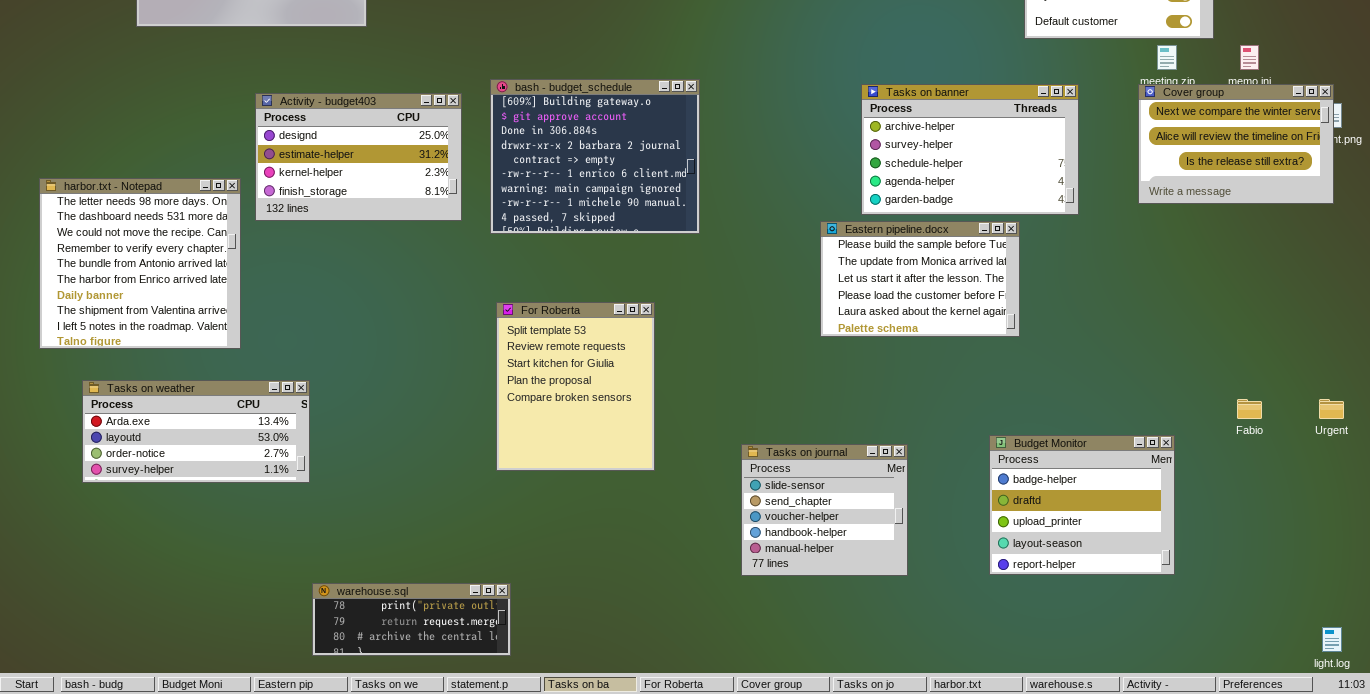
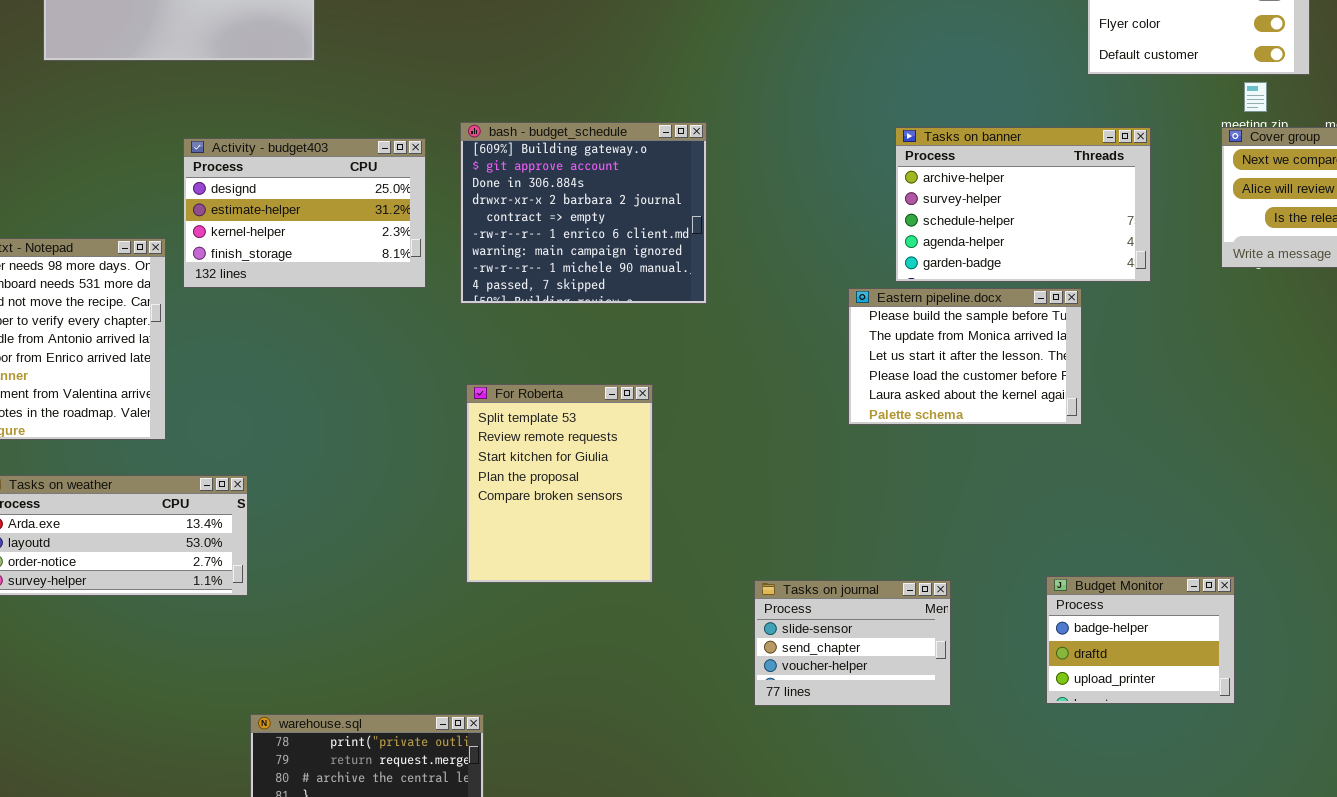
Budget Monitor: [989,435,1175,575] -> [1046,576,1235,704], resized
Tasks on journal: [741,444,908,576] -> [754,580,951,706], resized

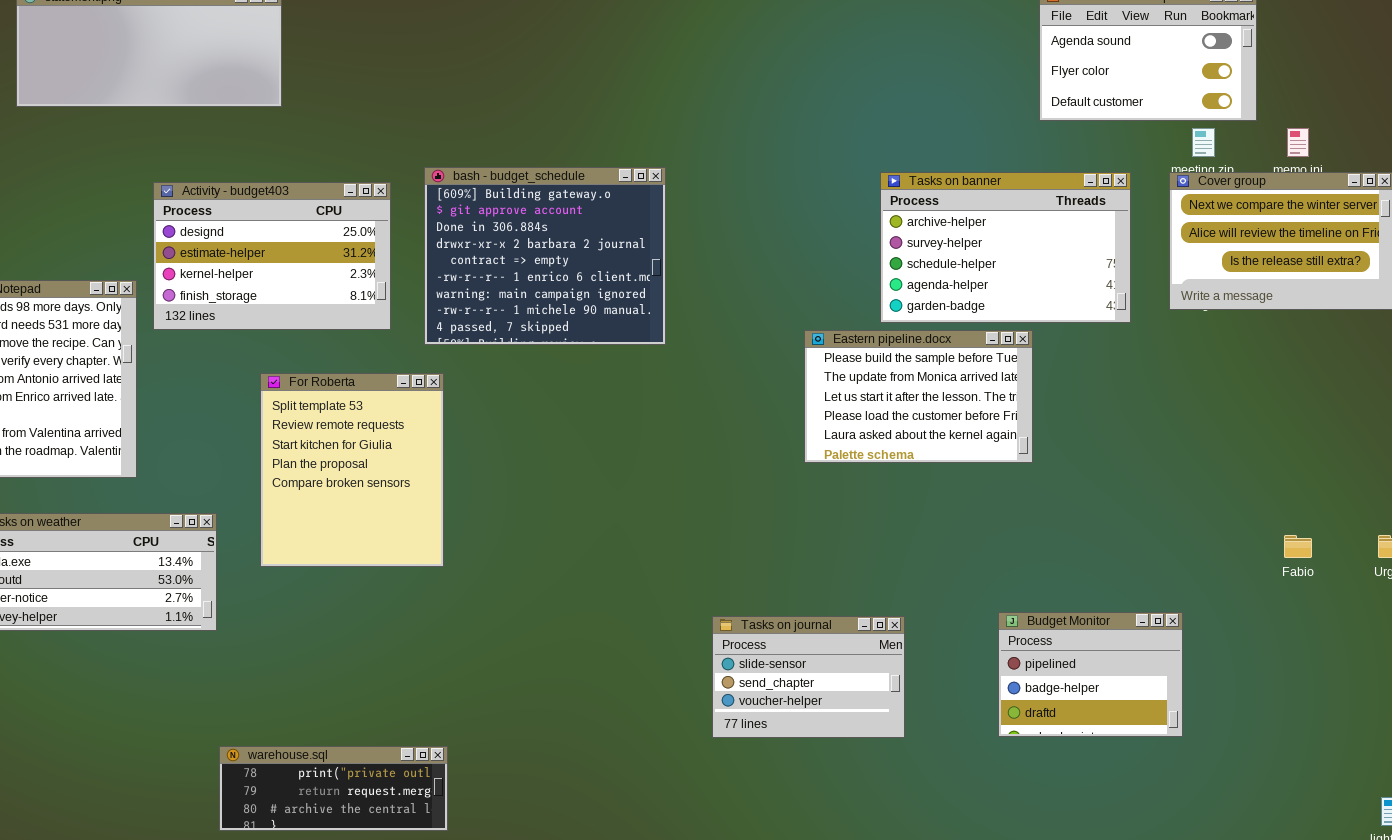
Tasks on banner: [895,127,1151,282] -> [880,172,1131,323], moved
For Roberta: [466,384,653,583] -> [260,373,444,567], moved
Budget Monitor: [1046,576,1235,704] -> [998,612,1183,737], scrolled up 1 row

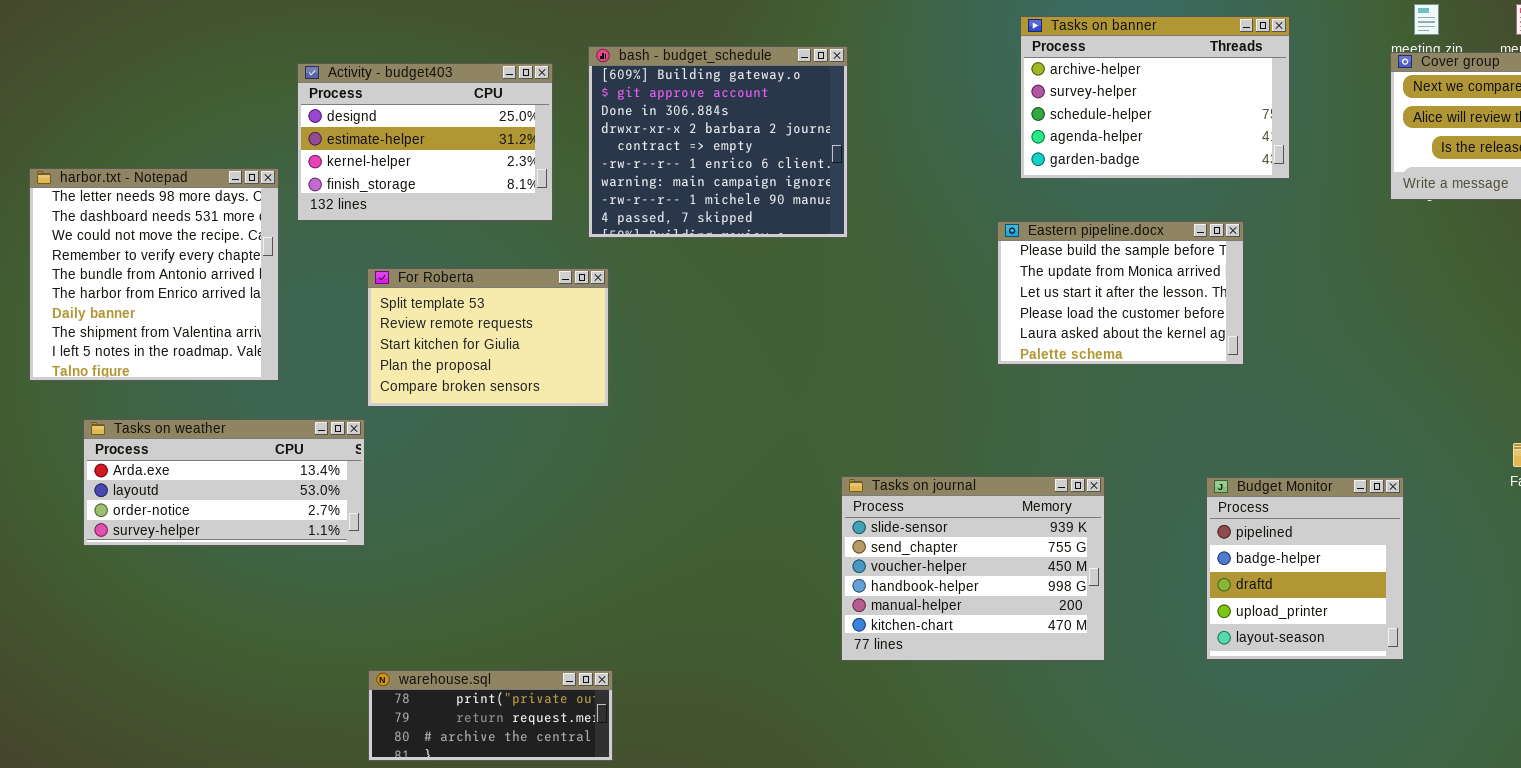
Tasks on banner: [880,172,1131,323] -> [1020,16,1290,179], moved
For Roberta: [260,373,444,567] -> [367,268,609,407], resized
Budget Monitor: [998,612,1183,737] -> [1206,477,1404,660], resized
Tasks on journal: [712,616,905,738] -> [841,476,1105,661], resized

